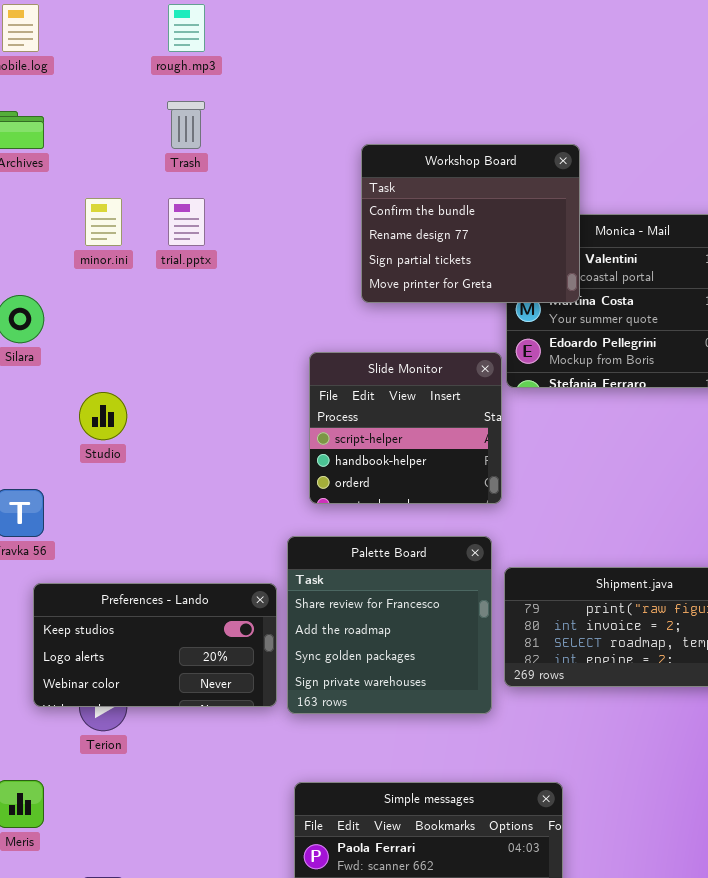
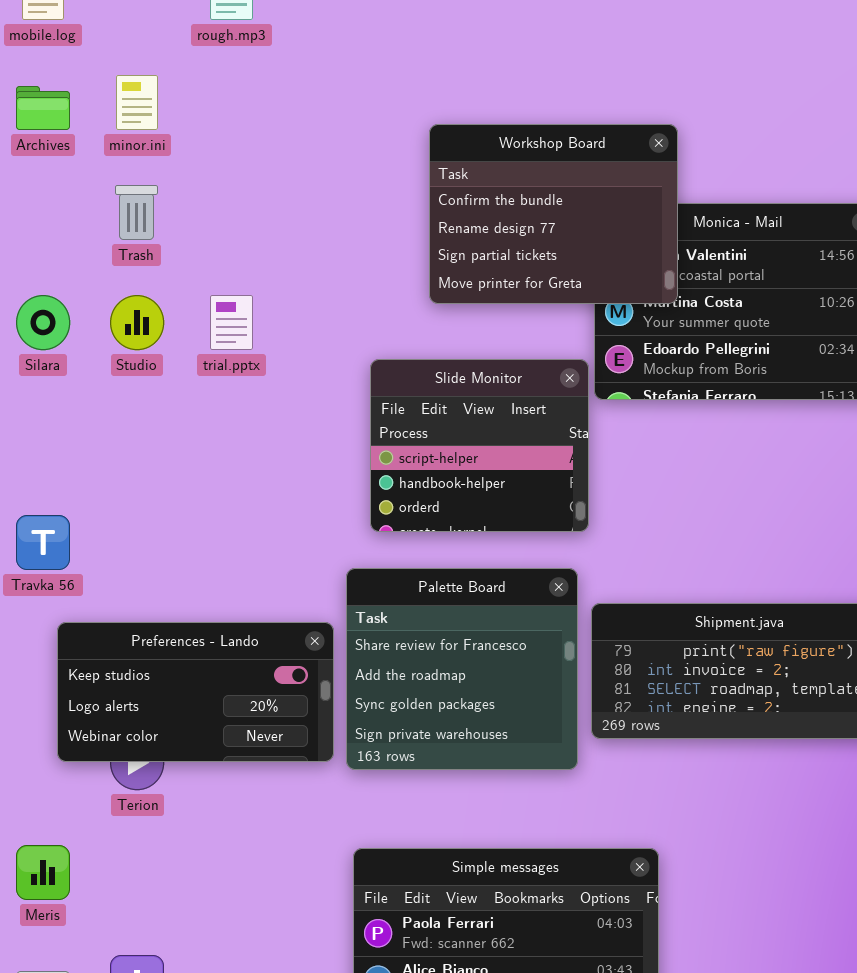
Trash: [167,101,205,149] -> [115,185,158,240], moved
minor.ini: [85,198,122,246] -> [116,75,158,130], moved
trial.pptx: [168,198,205,246] -> [210,295,253,350], moved
Studio: [79,392,127,440] -> [110,295,164,350], moved

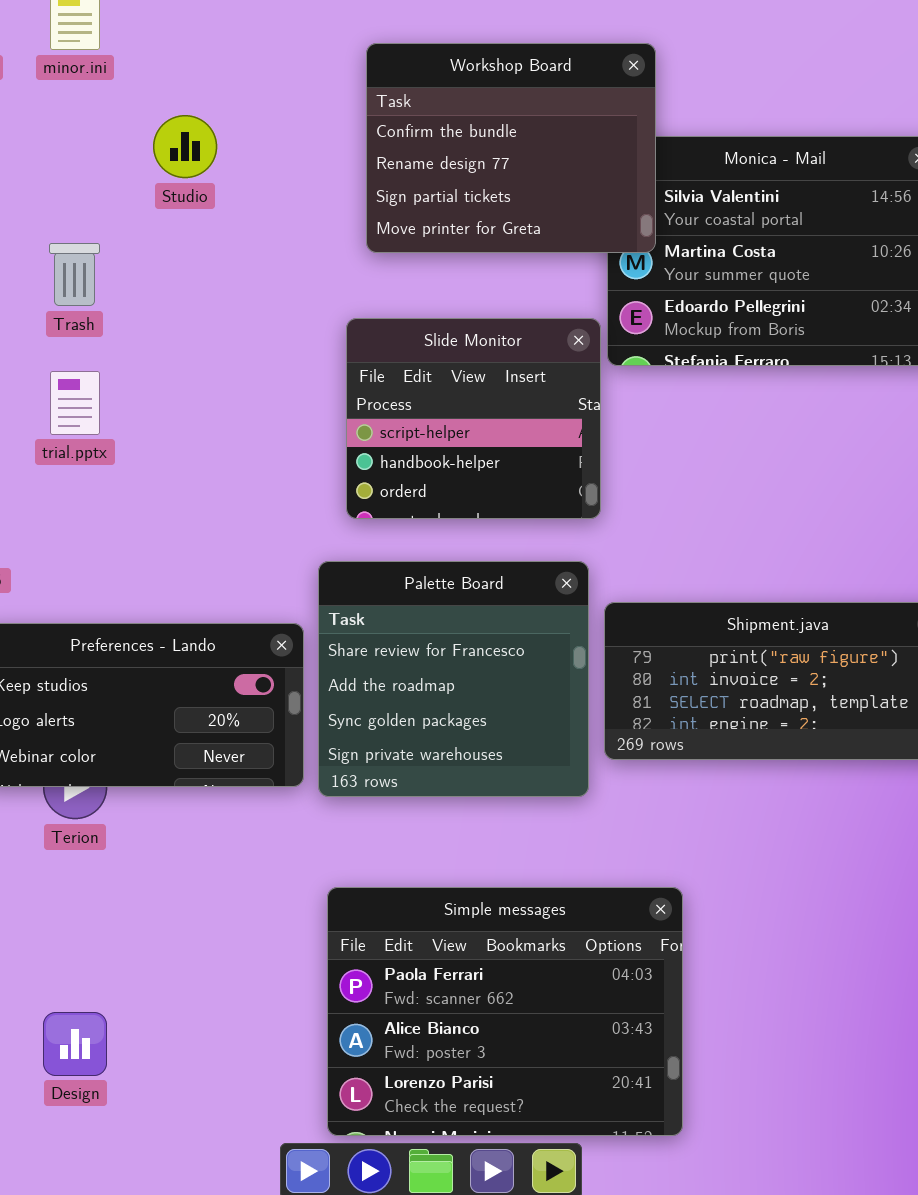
Workshop Board: [429,124,678,304] -> [366,43,656,253], moved
Trash: [115,185,158,240] -> [49,243,100,306], moved
Studio: [110,295,164,350] -> [153,115,217,178], moved
trial.pptx: [210,295,253,350] -> [50,371,100,435], moved

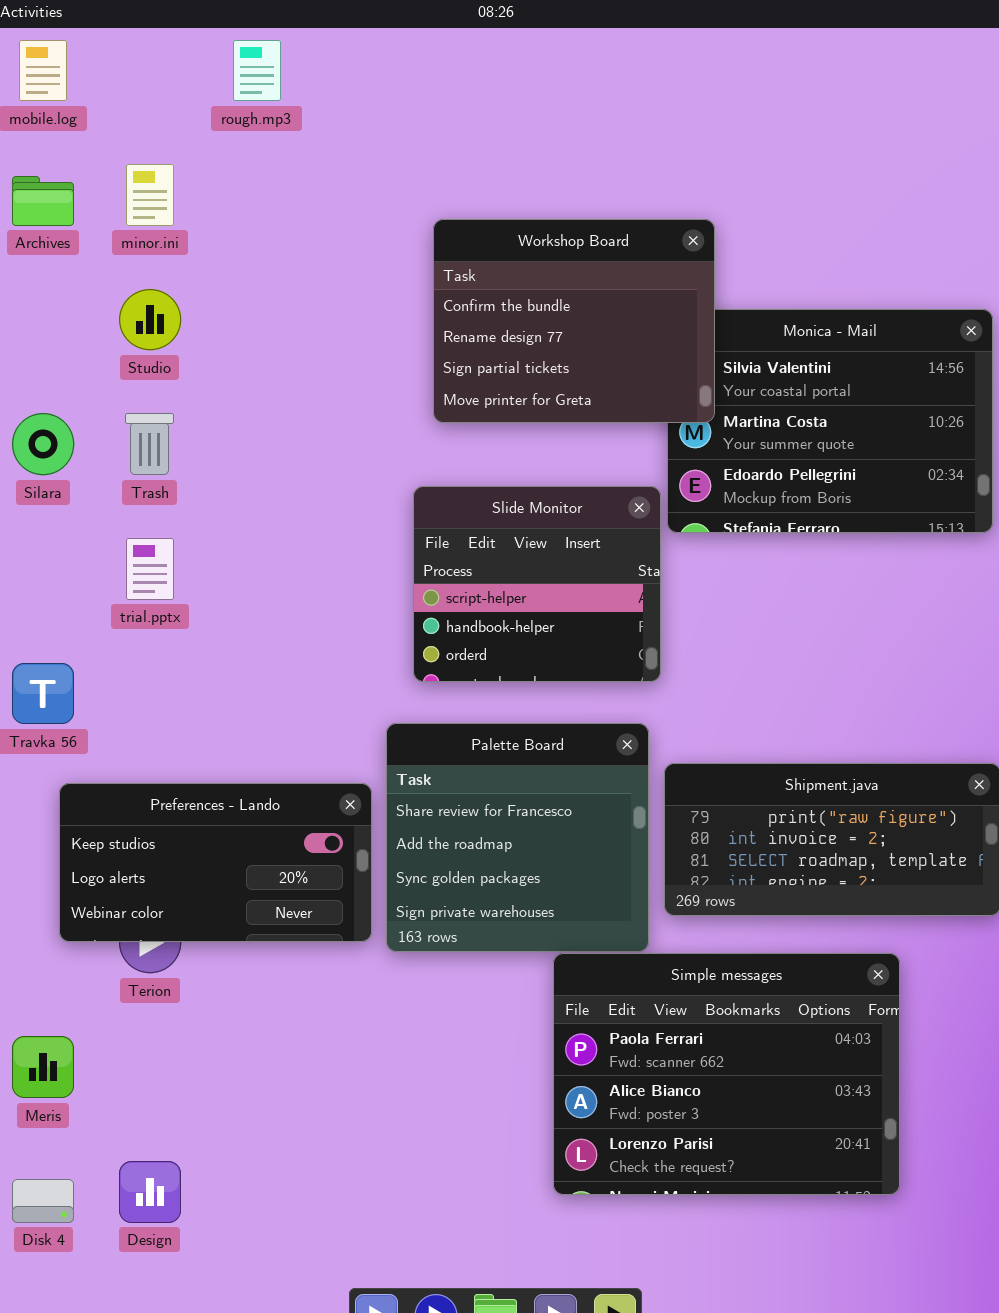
Studio: [153,115,217,178] -> [119,289,181,350], moved
Simple messages: [327,887,683,1136] -> [553,953,900,1195], moved

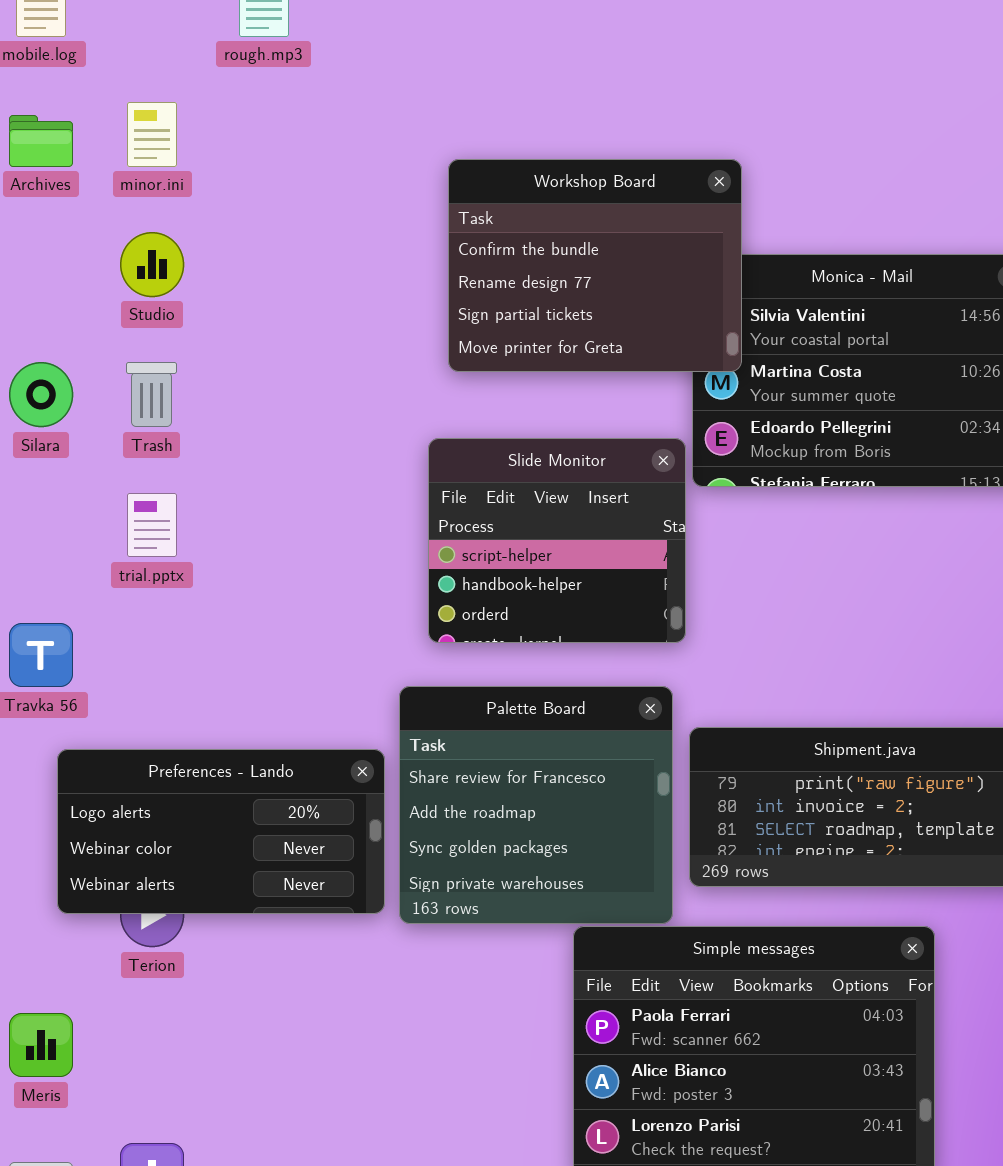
Preferences - Lando: [59,783,372,942] -> [57,749,385,914], scrolled down 1 row

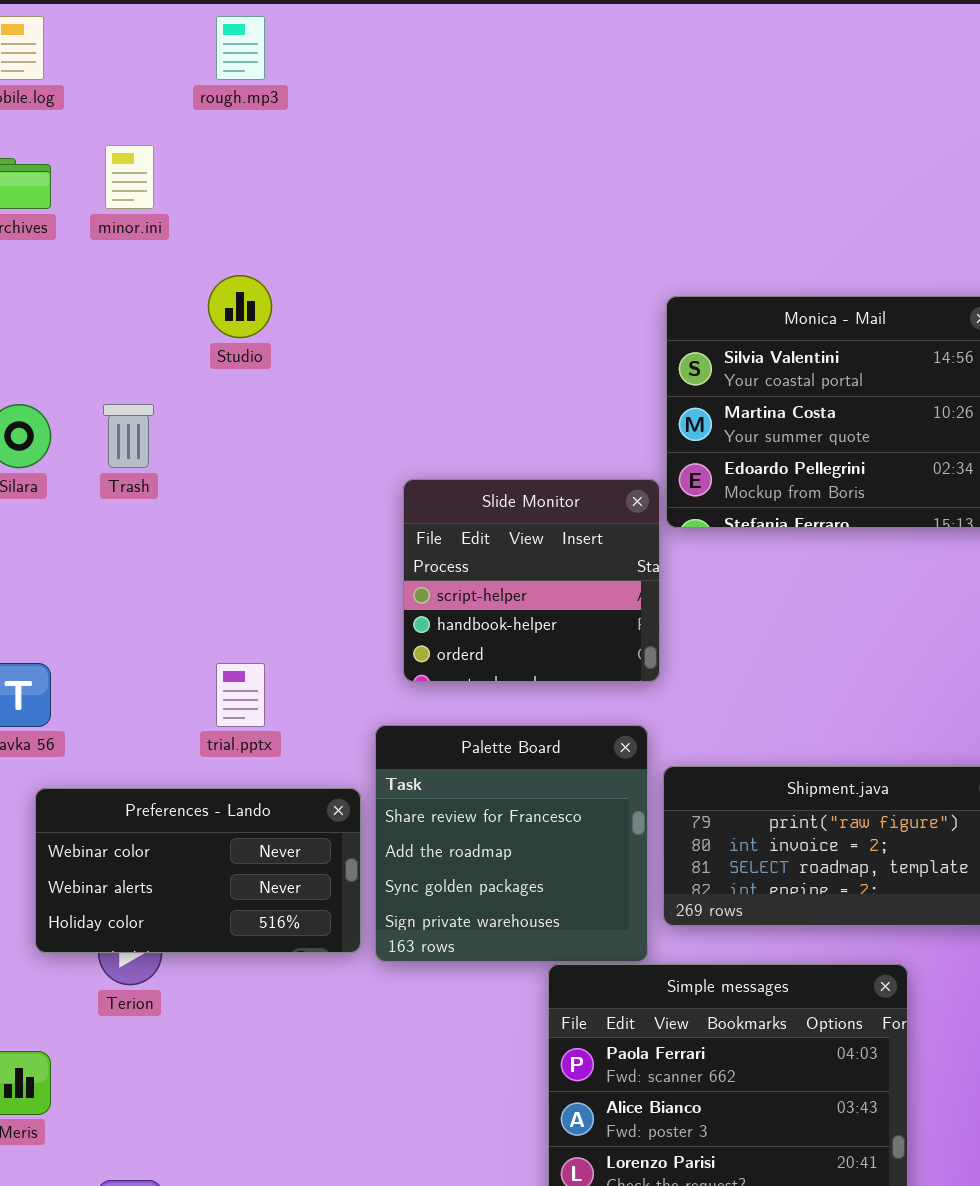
Workshop Board: [448,159,742,372] -> none, closed
Studio: [120,232,184,297] -> [208,275,272,338], moved
trial.pptx: [127,493,177,557] -> [216,663,265,727], moved
Preferences - Lando: [57,749,385,914] -> [35,788,361,953], scrolled down 1 row

